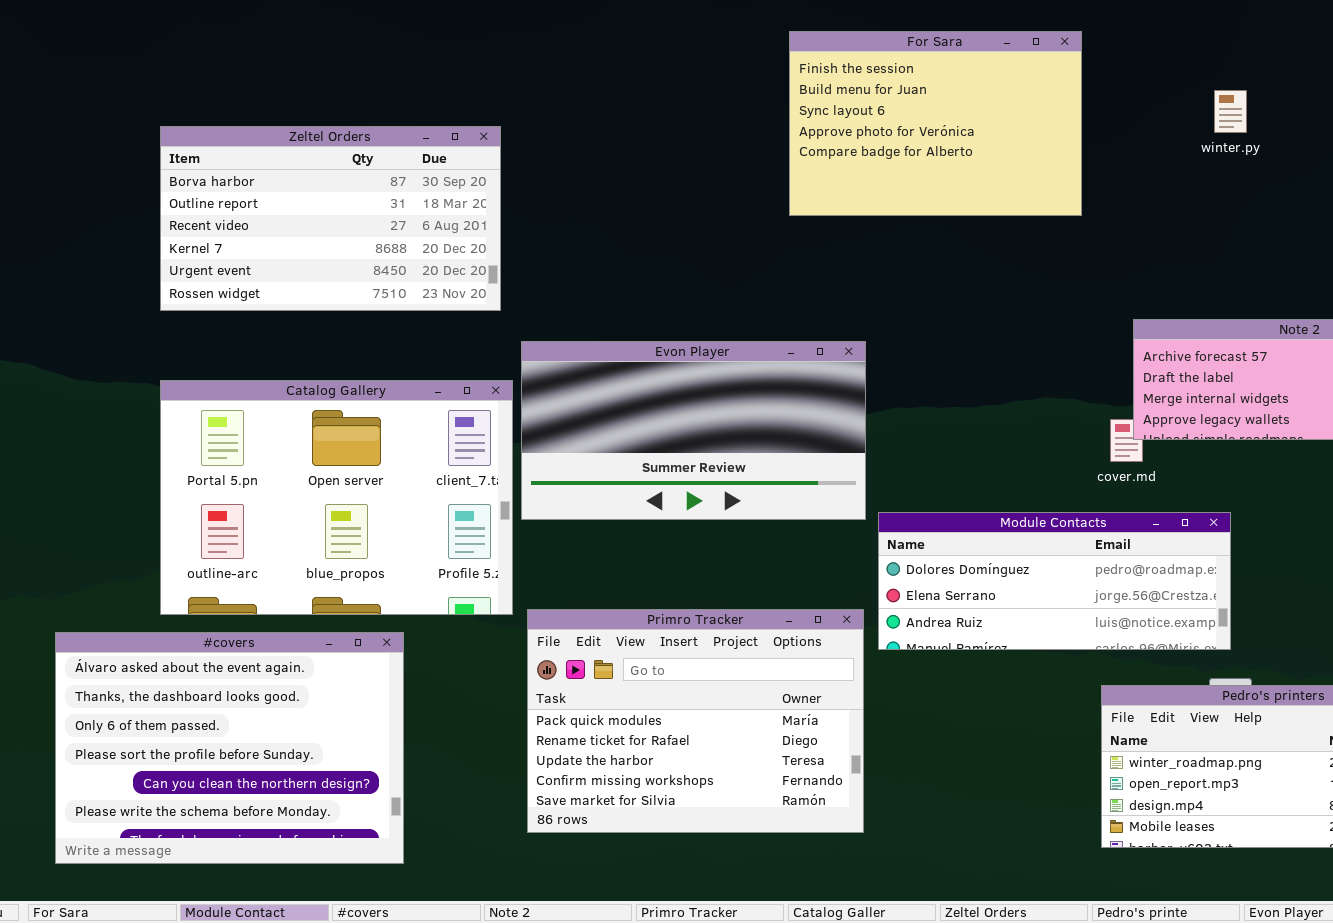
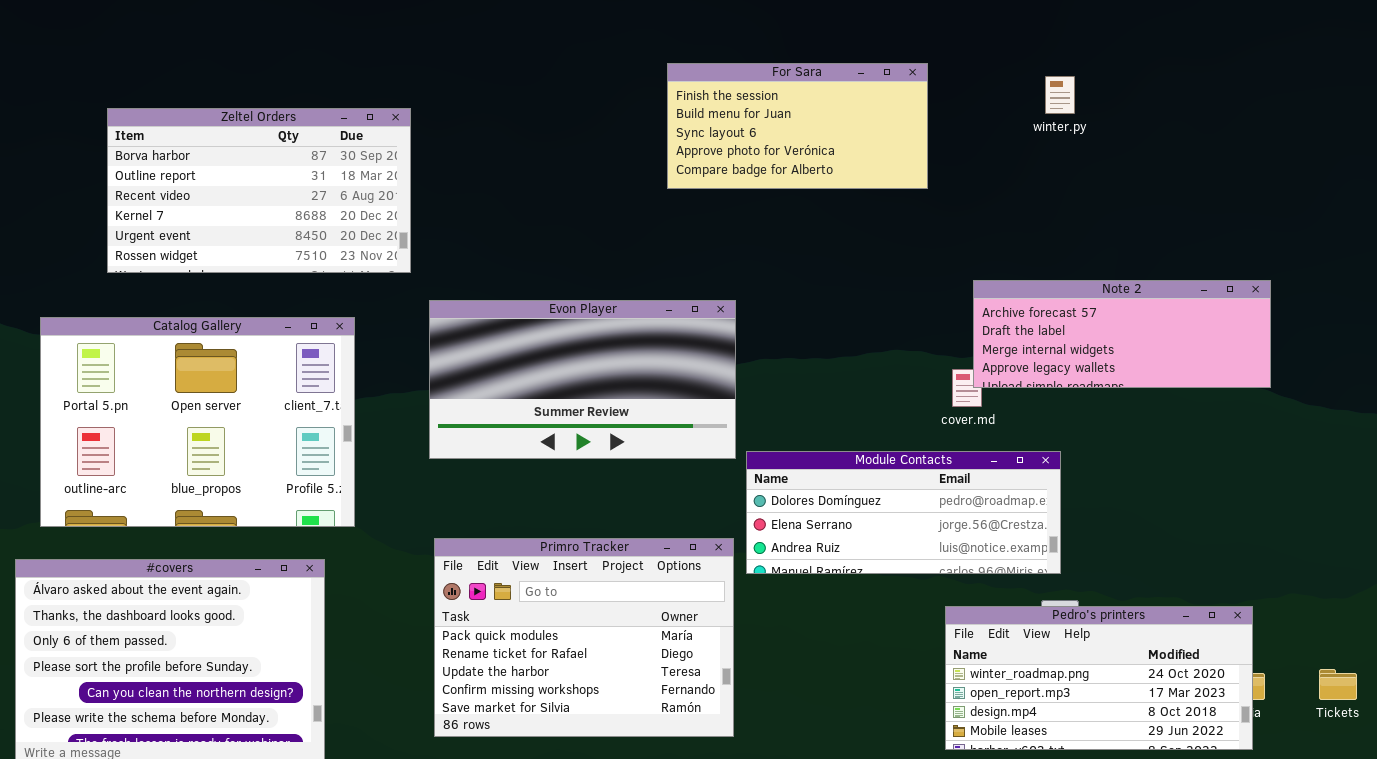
For Sara: [789,31,1082,216] -> [667,63,928,189], resized
Catalog Gallery: [160,380,513,615] -> [40,317,355,527], moved

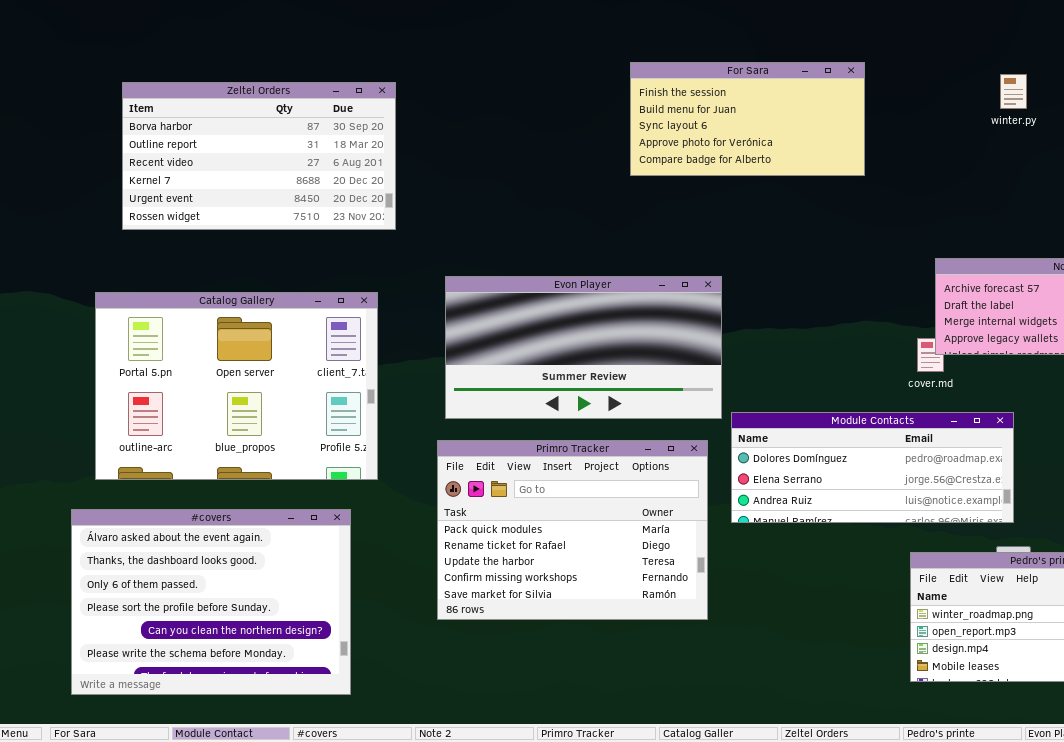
For Sara: [667,63,928,189] -> [630,62,865,176], moved
Zeltel Orders: [107,108,411,273] -> [122,82,396,230], moved
Primro Tracker: [434,538,734,737] -> [437,440,708,620], moved

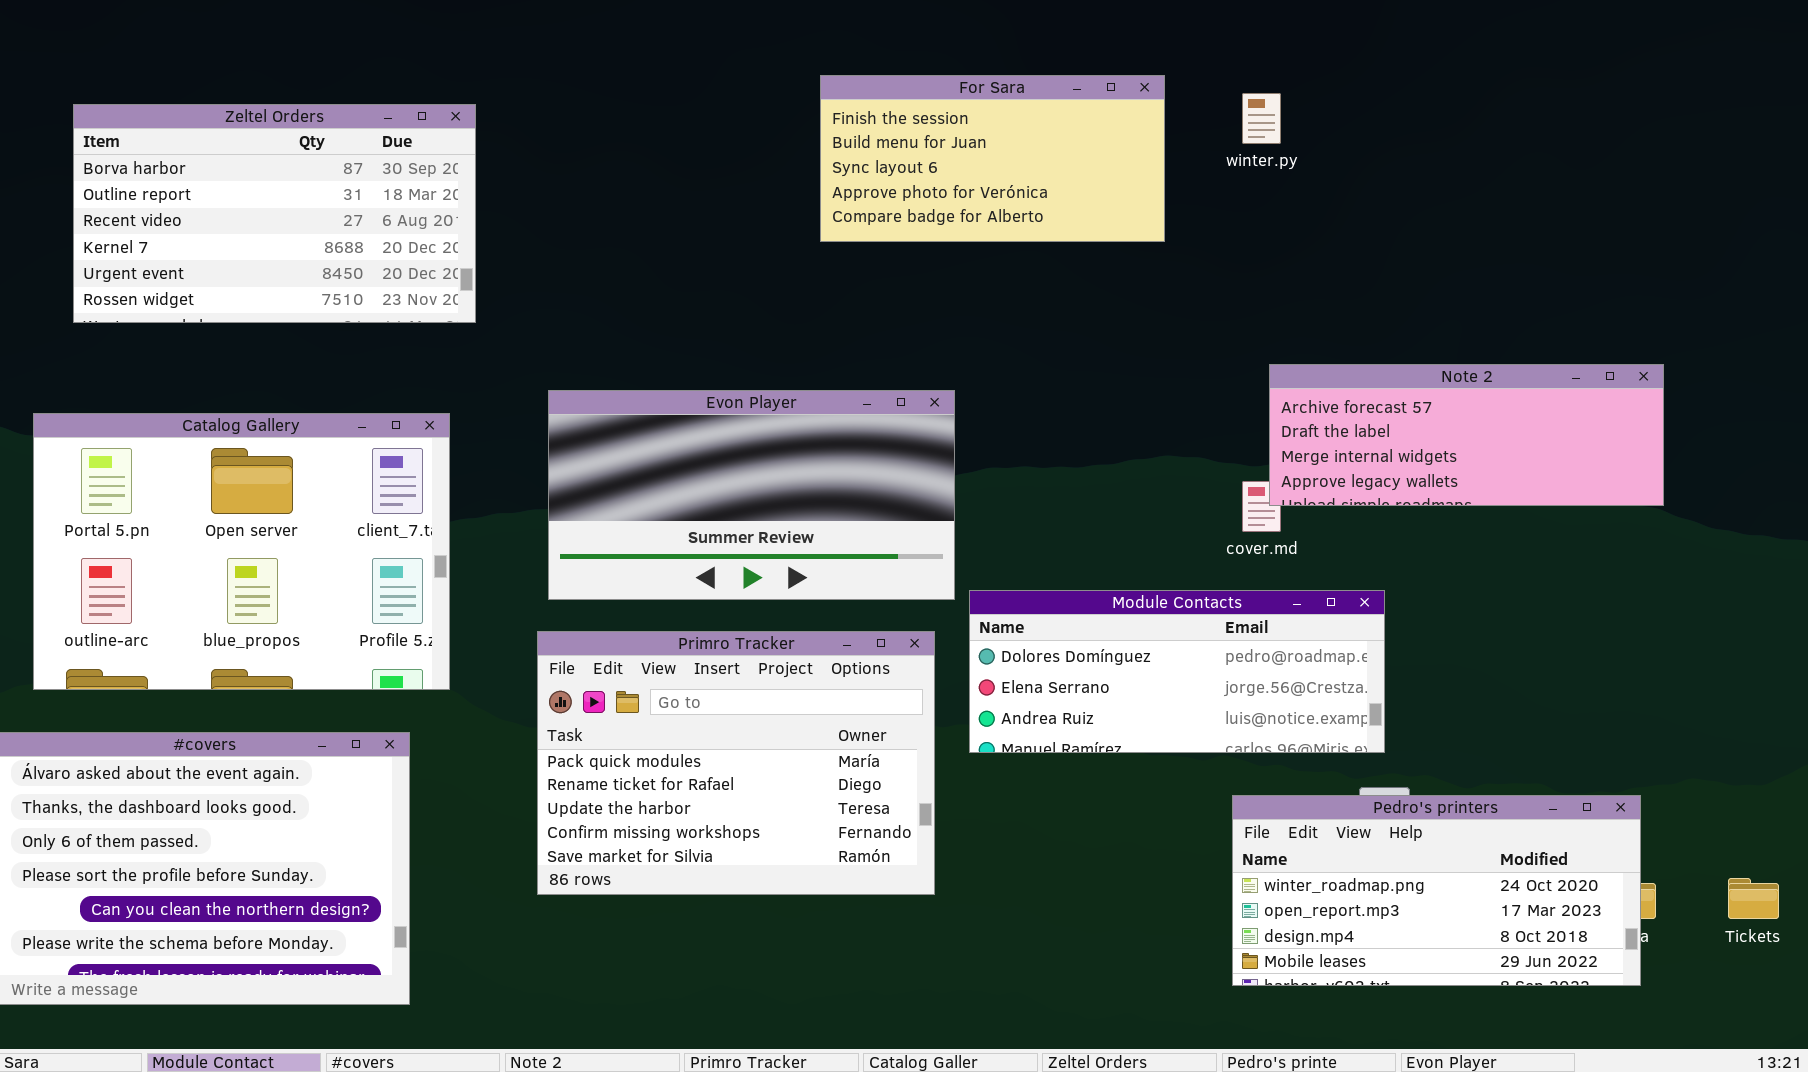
winter.py: [1000,74,1027,109] -> [1242,93,1281,144], moved

